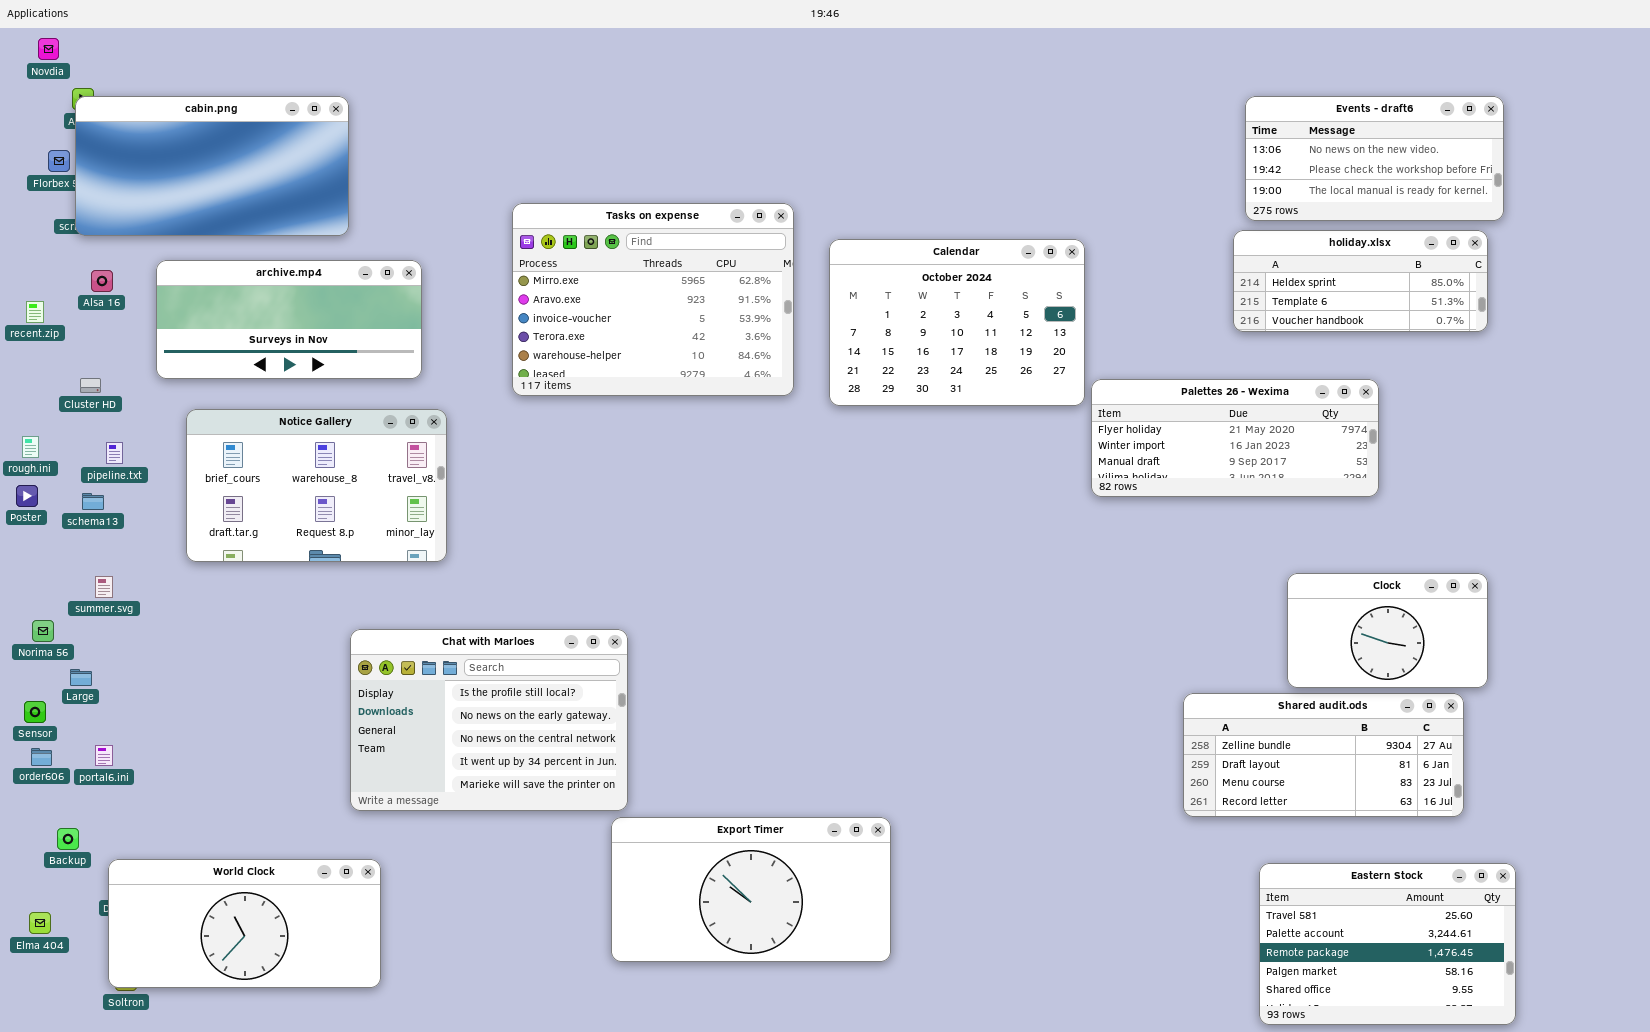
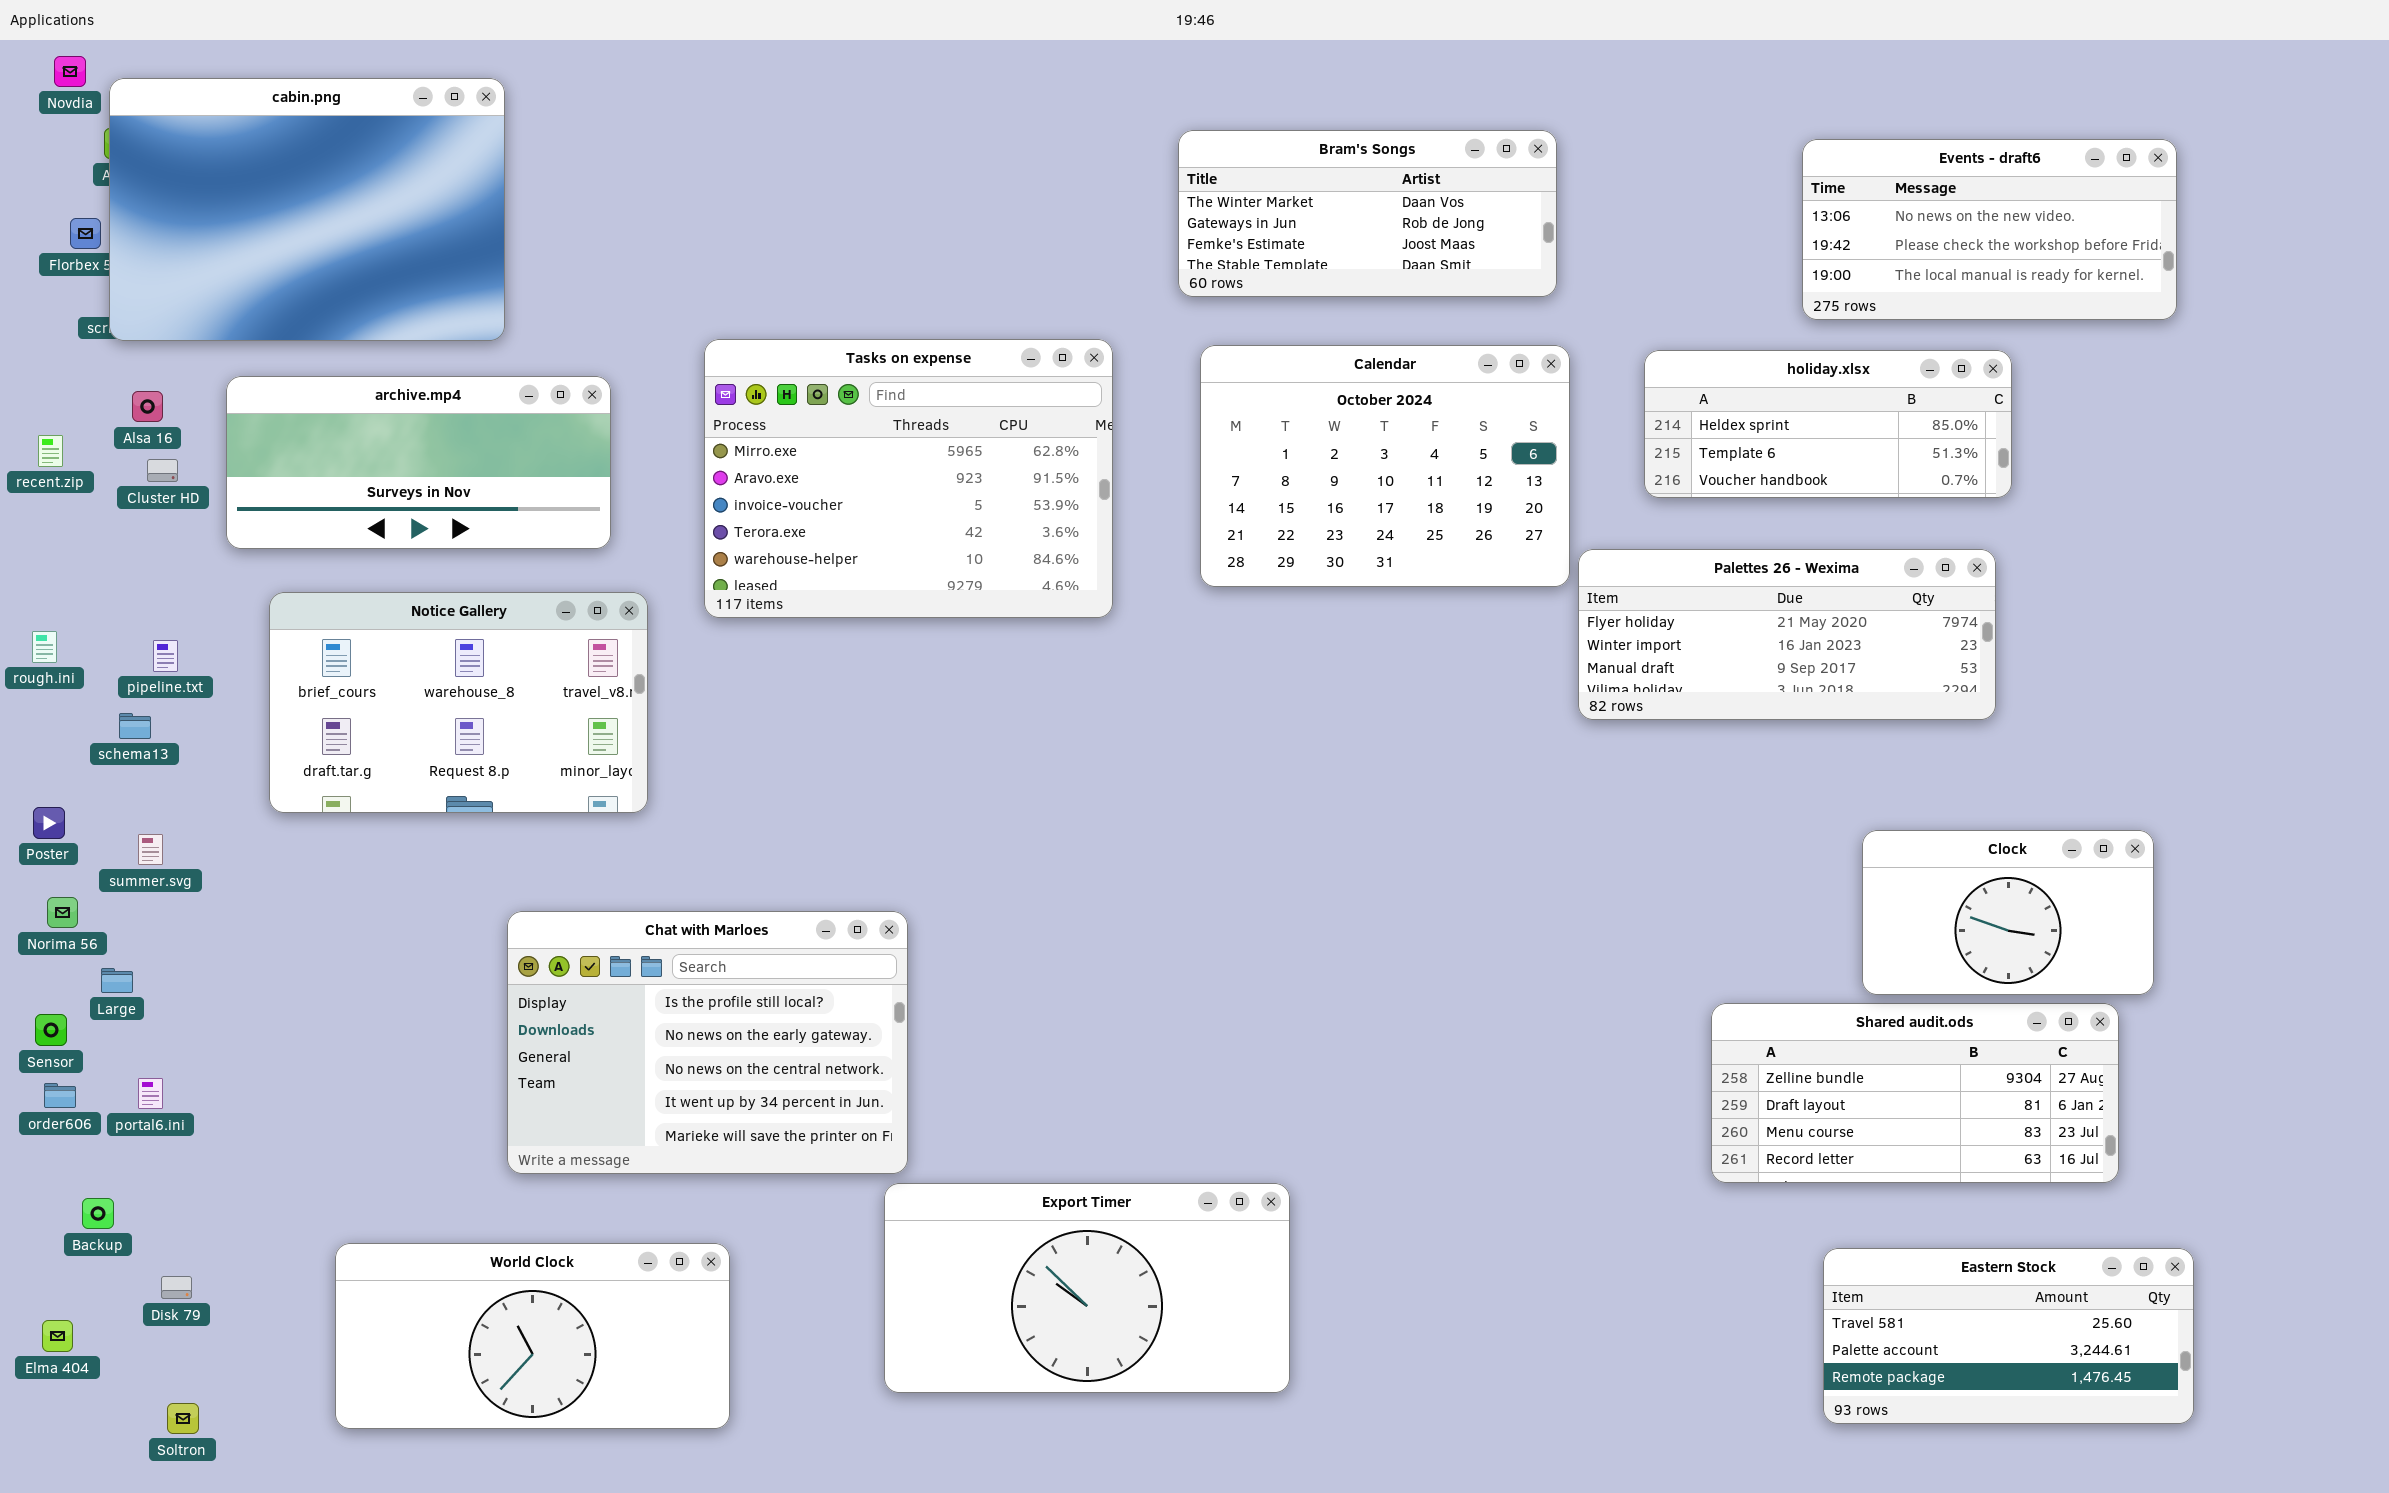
Bram's Songs: none -> [1178,130,1557,297], opened
cabin.png: [75,96,349,236] -> [109,78,505,341], resized
Tasks on expense: [512,203,794,396] -> [704,339,1113,618], moved
holiday.xlsx: [1233,230,1488,332] -> [1644,350,2012,498], moved
Cluster HD: [80,378,101,393] -> [147,459,178,482], moved
Poster: [16,485,38,507] -> [33,807,65,839], moved
World Clock: [108,859,381,988] -> [335,1243,730,1429], moved
Eastern Stock: [1259,863,1516,1025] -> [1823,1248,2194,1424], resized

